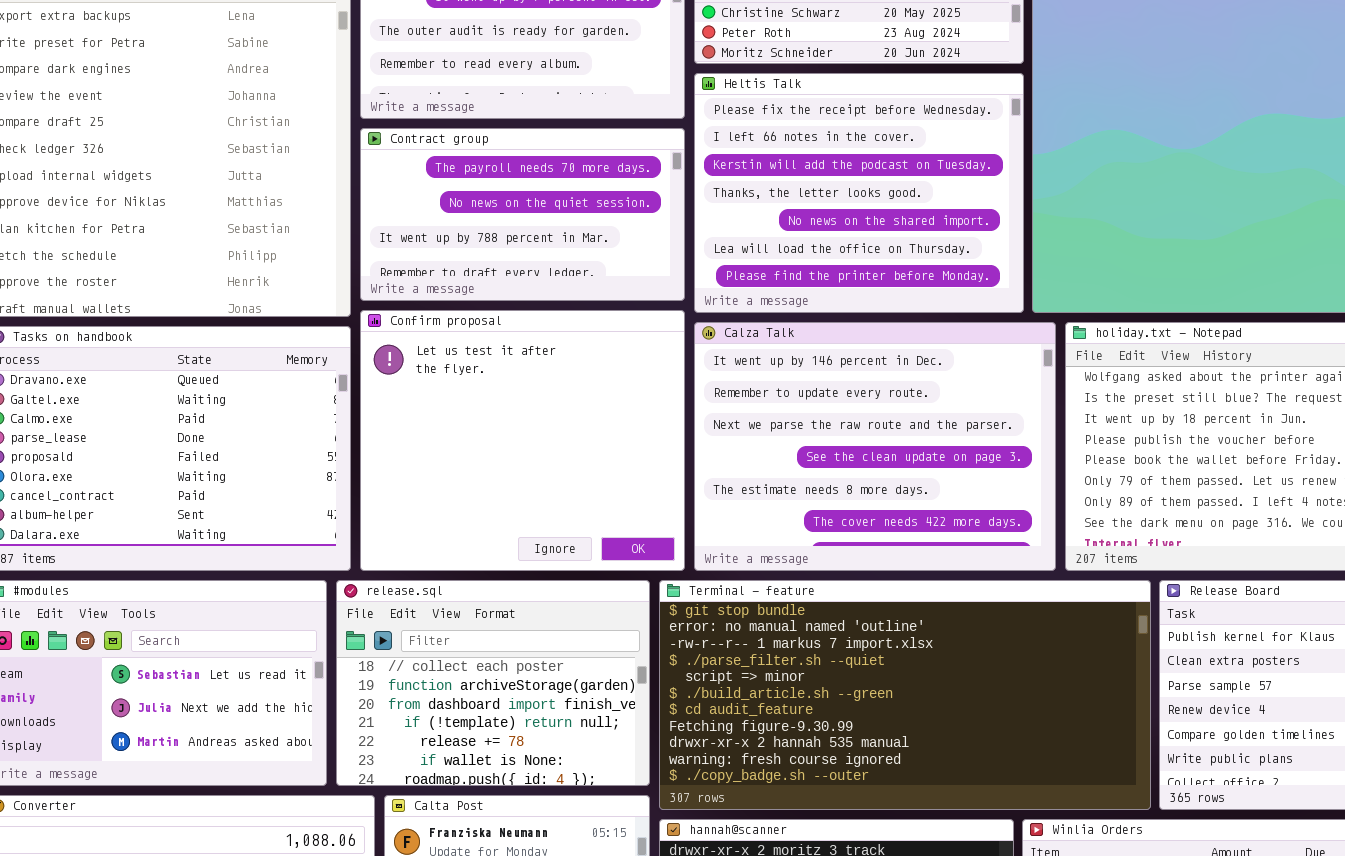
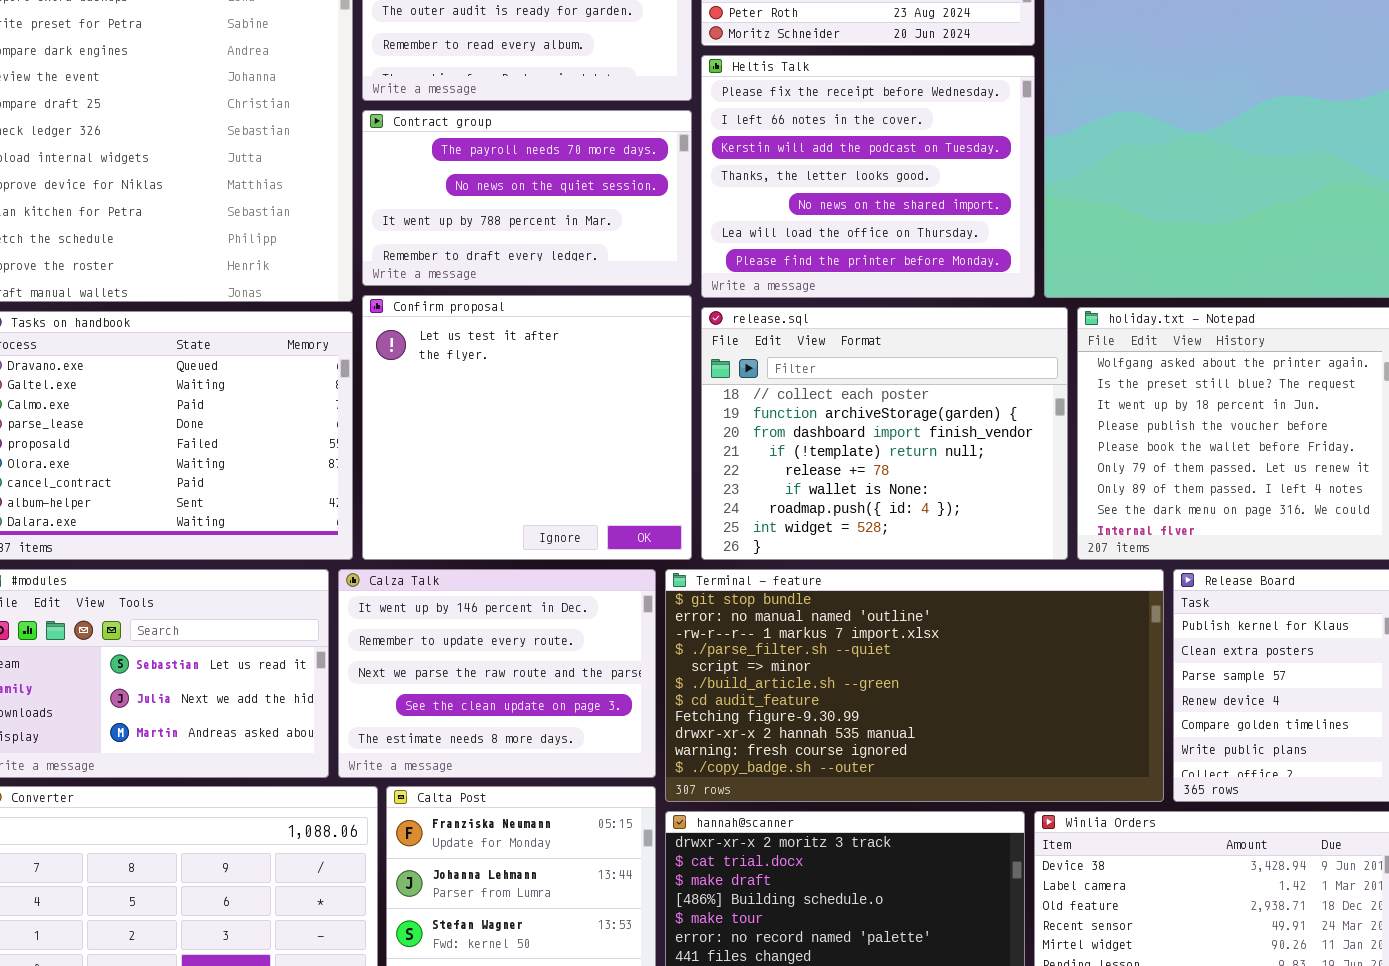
Calza Talk: [694,322,1056,571] -> [338,569,656,778], moved, resized
release.sql: [336,580,650,786] -> [701,307,1068,560], moved, resized

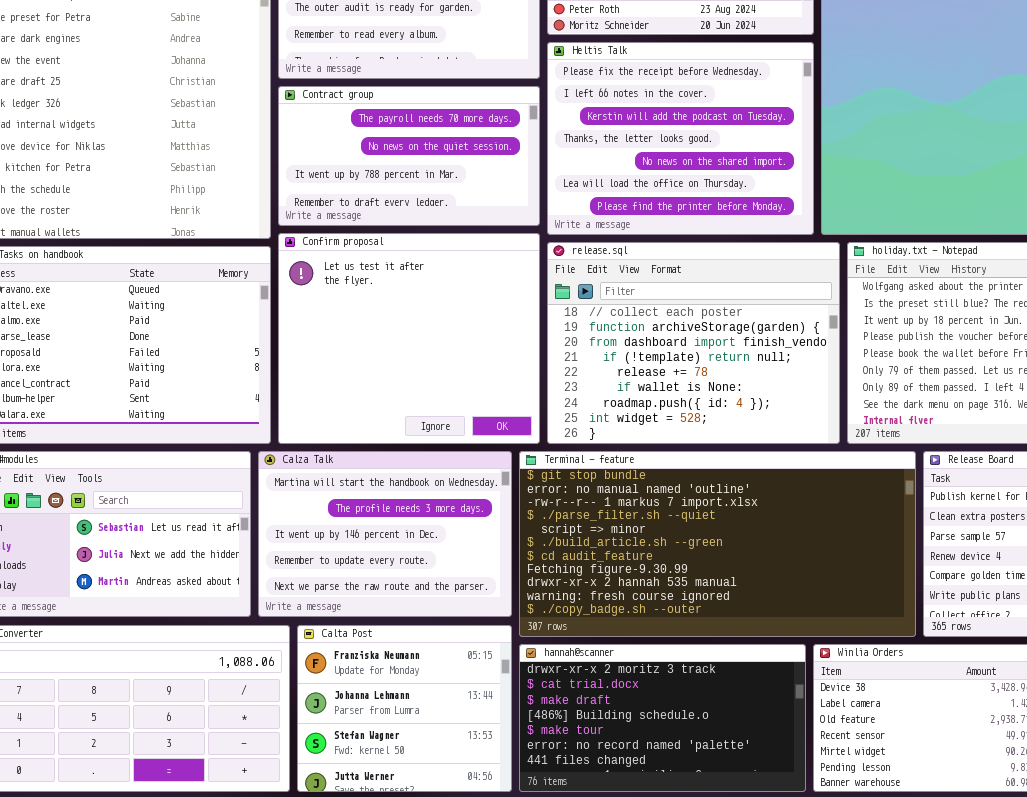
Calza Talk: [338,569,656,778] -> [258,451,512,617], scrolled up 2 rows

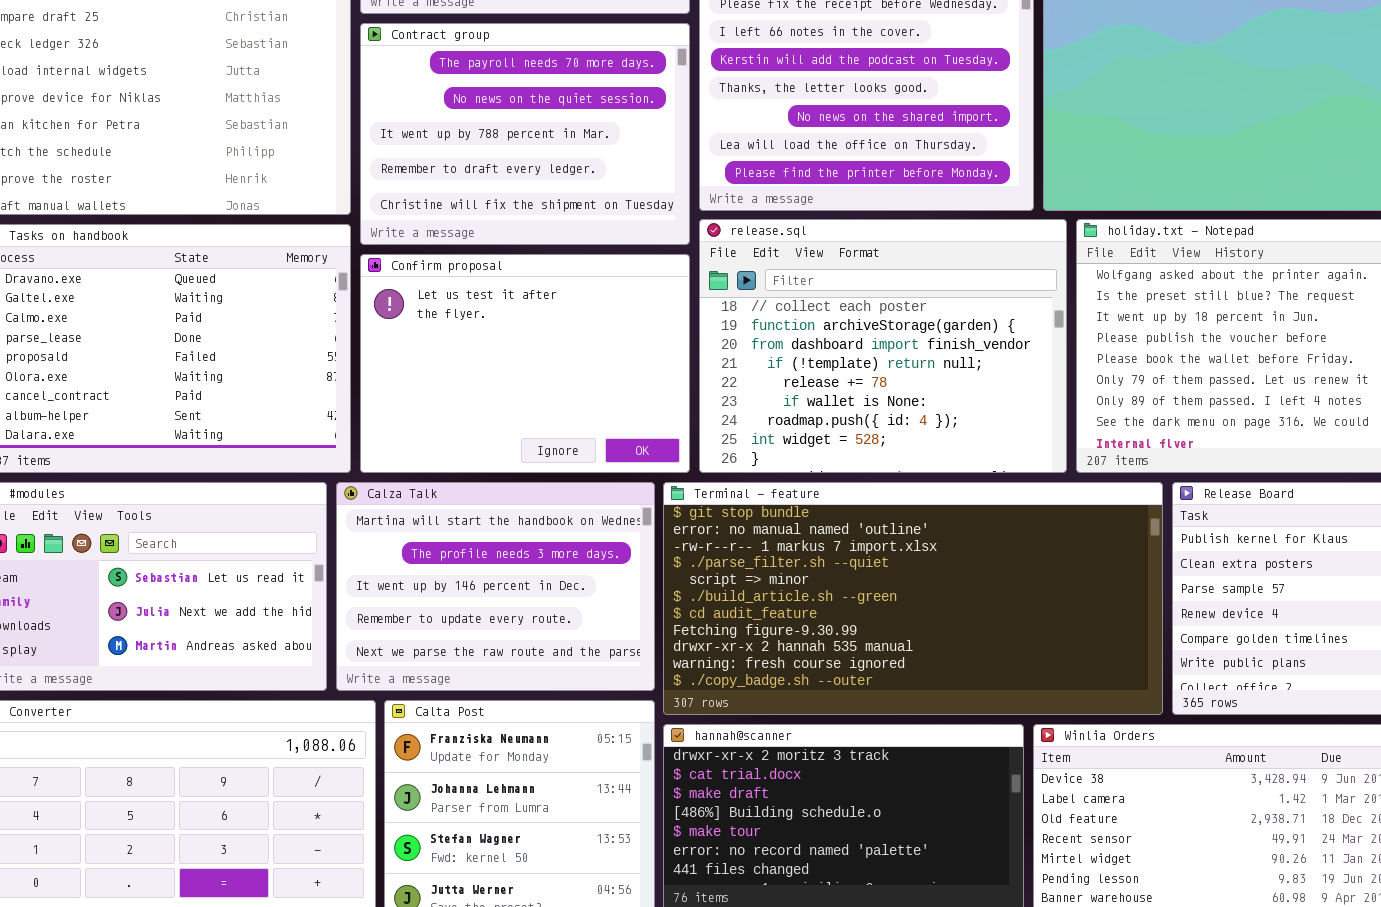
Contract group: [278,86,540,226] -> [360,23,690,245], resized
Confirm proposal: [278,233,540,444] -> [360,254,690,473], resized

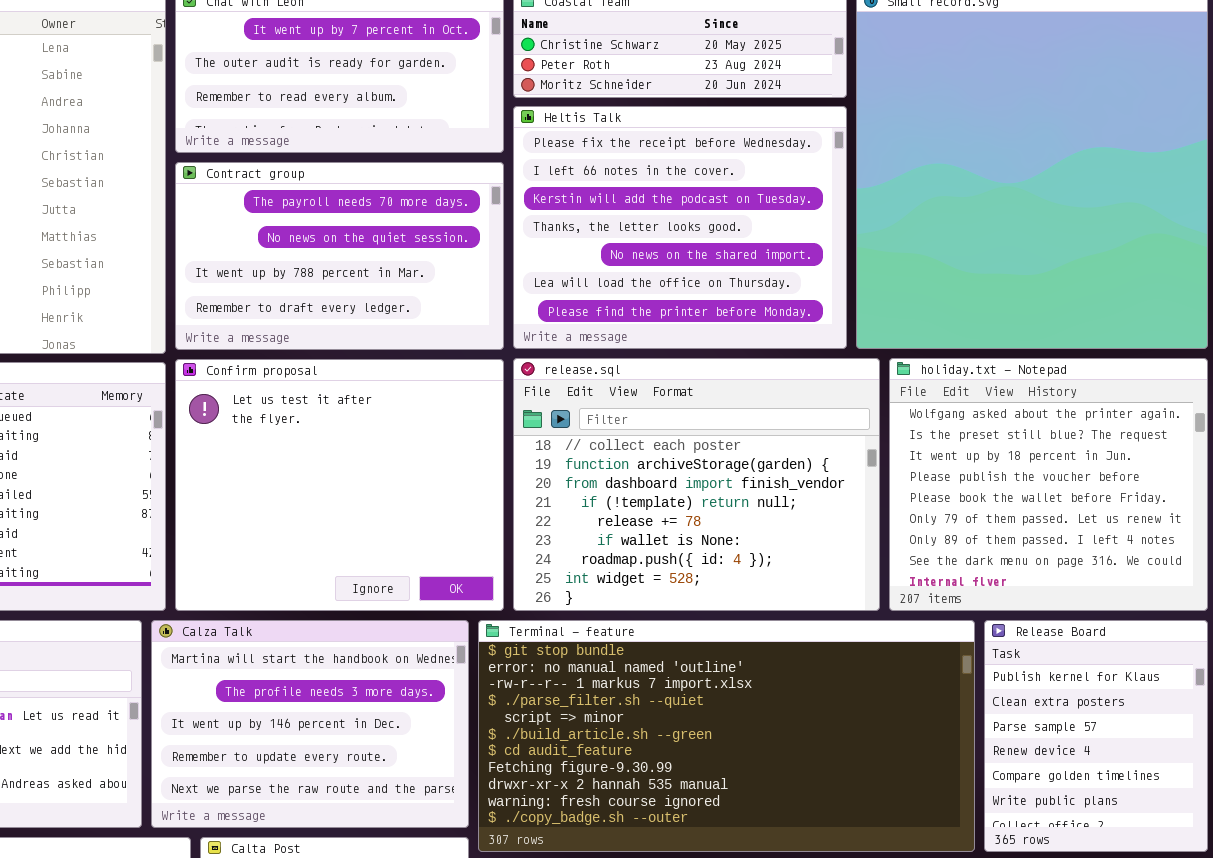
Contract group: [360,23,690,245] -> [175,162,504,350], resized
Confirm proposal: [360,254,690,473] -> [175,359,504,611], resized

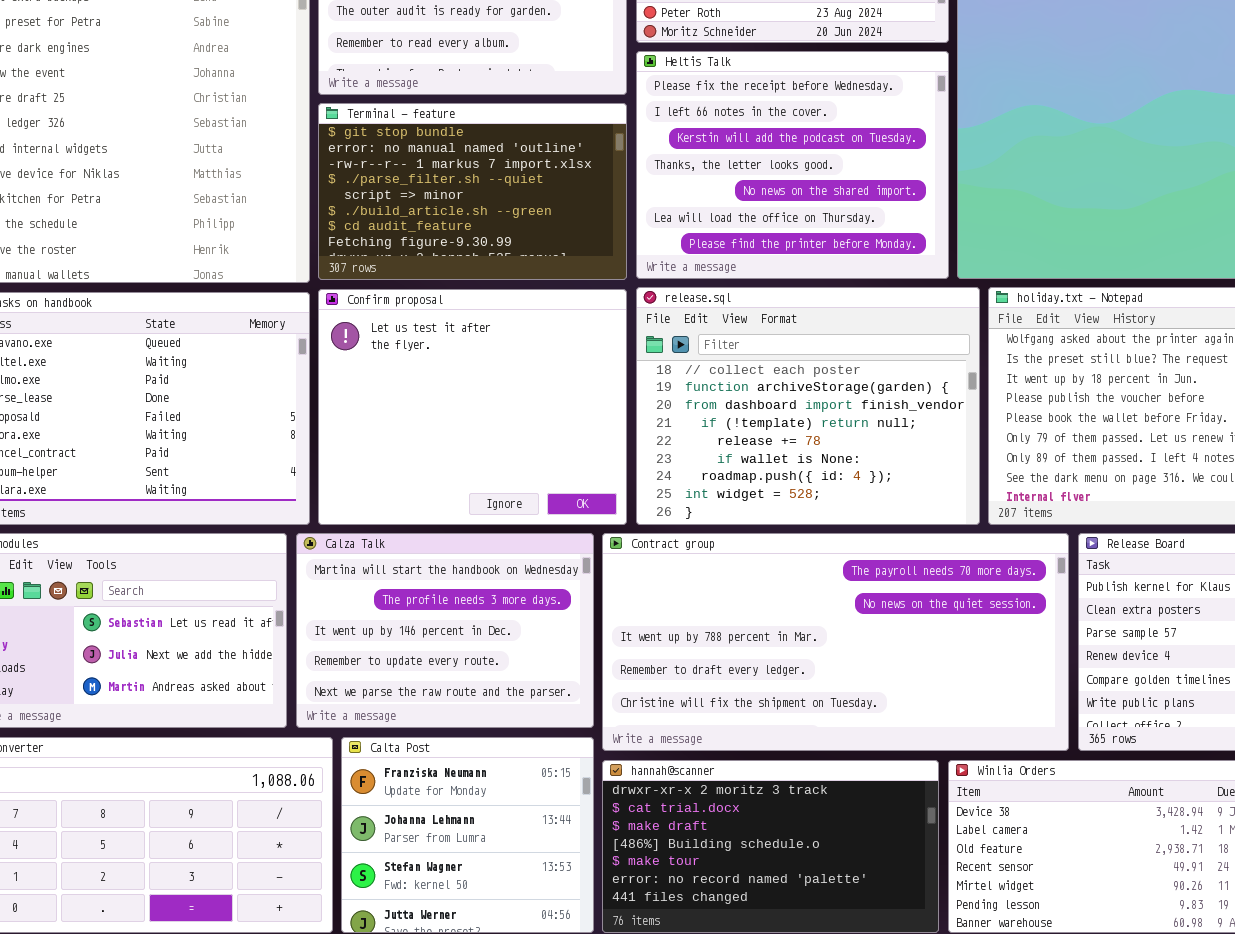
Contract group: [175,162,504,350] -> [602,533,1069,751], moved, resized
Terminal - feature: [478,620,975,852] -> [318,103,627,280], moved, resized

